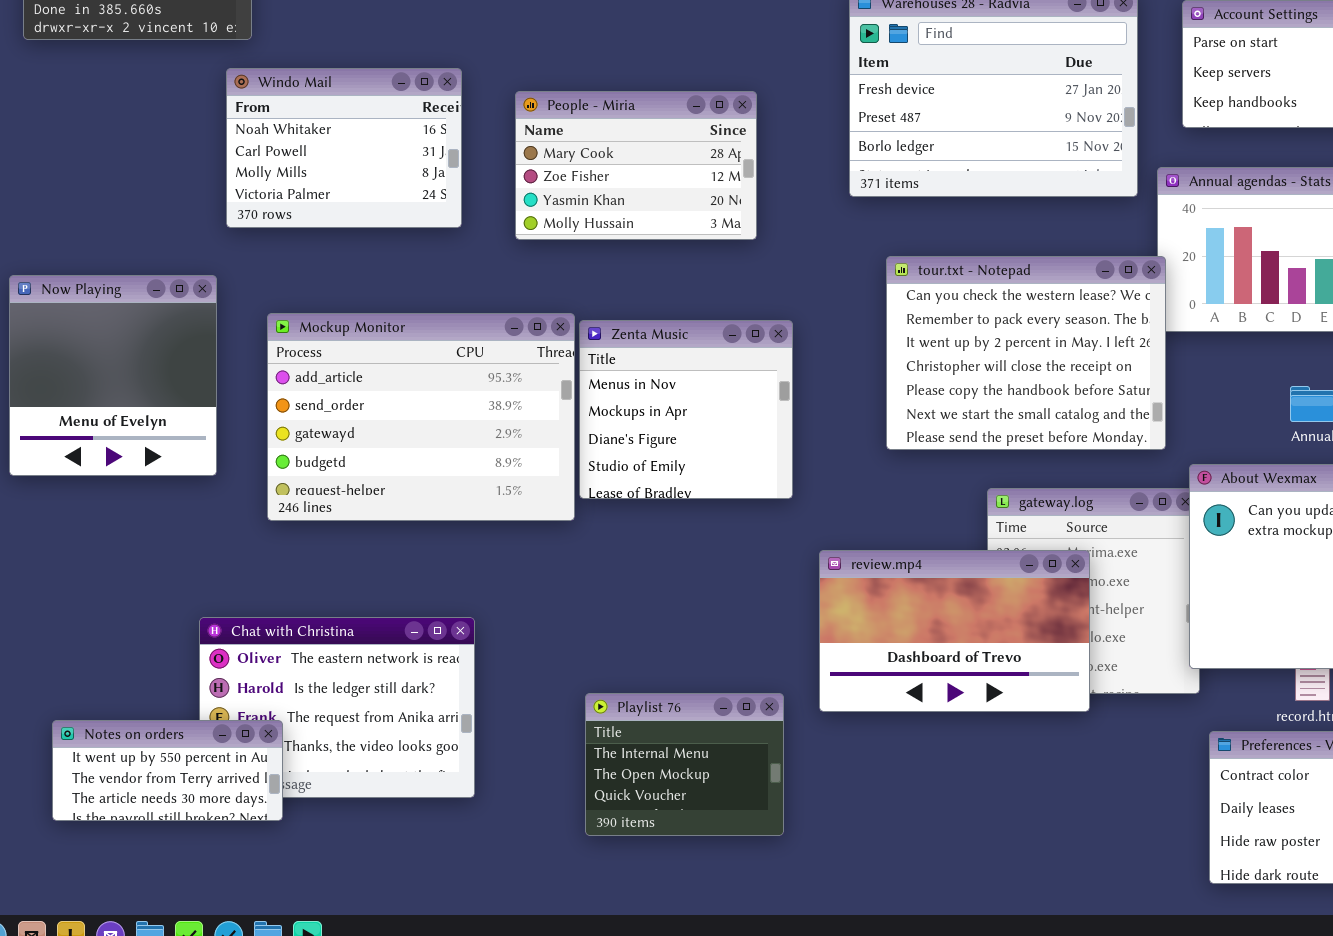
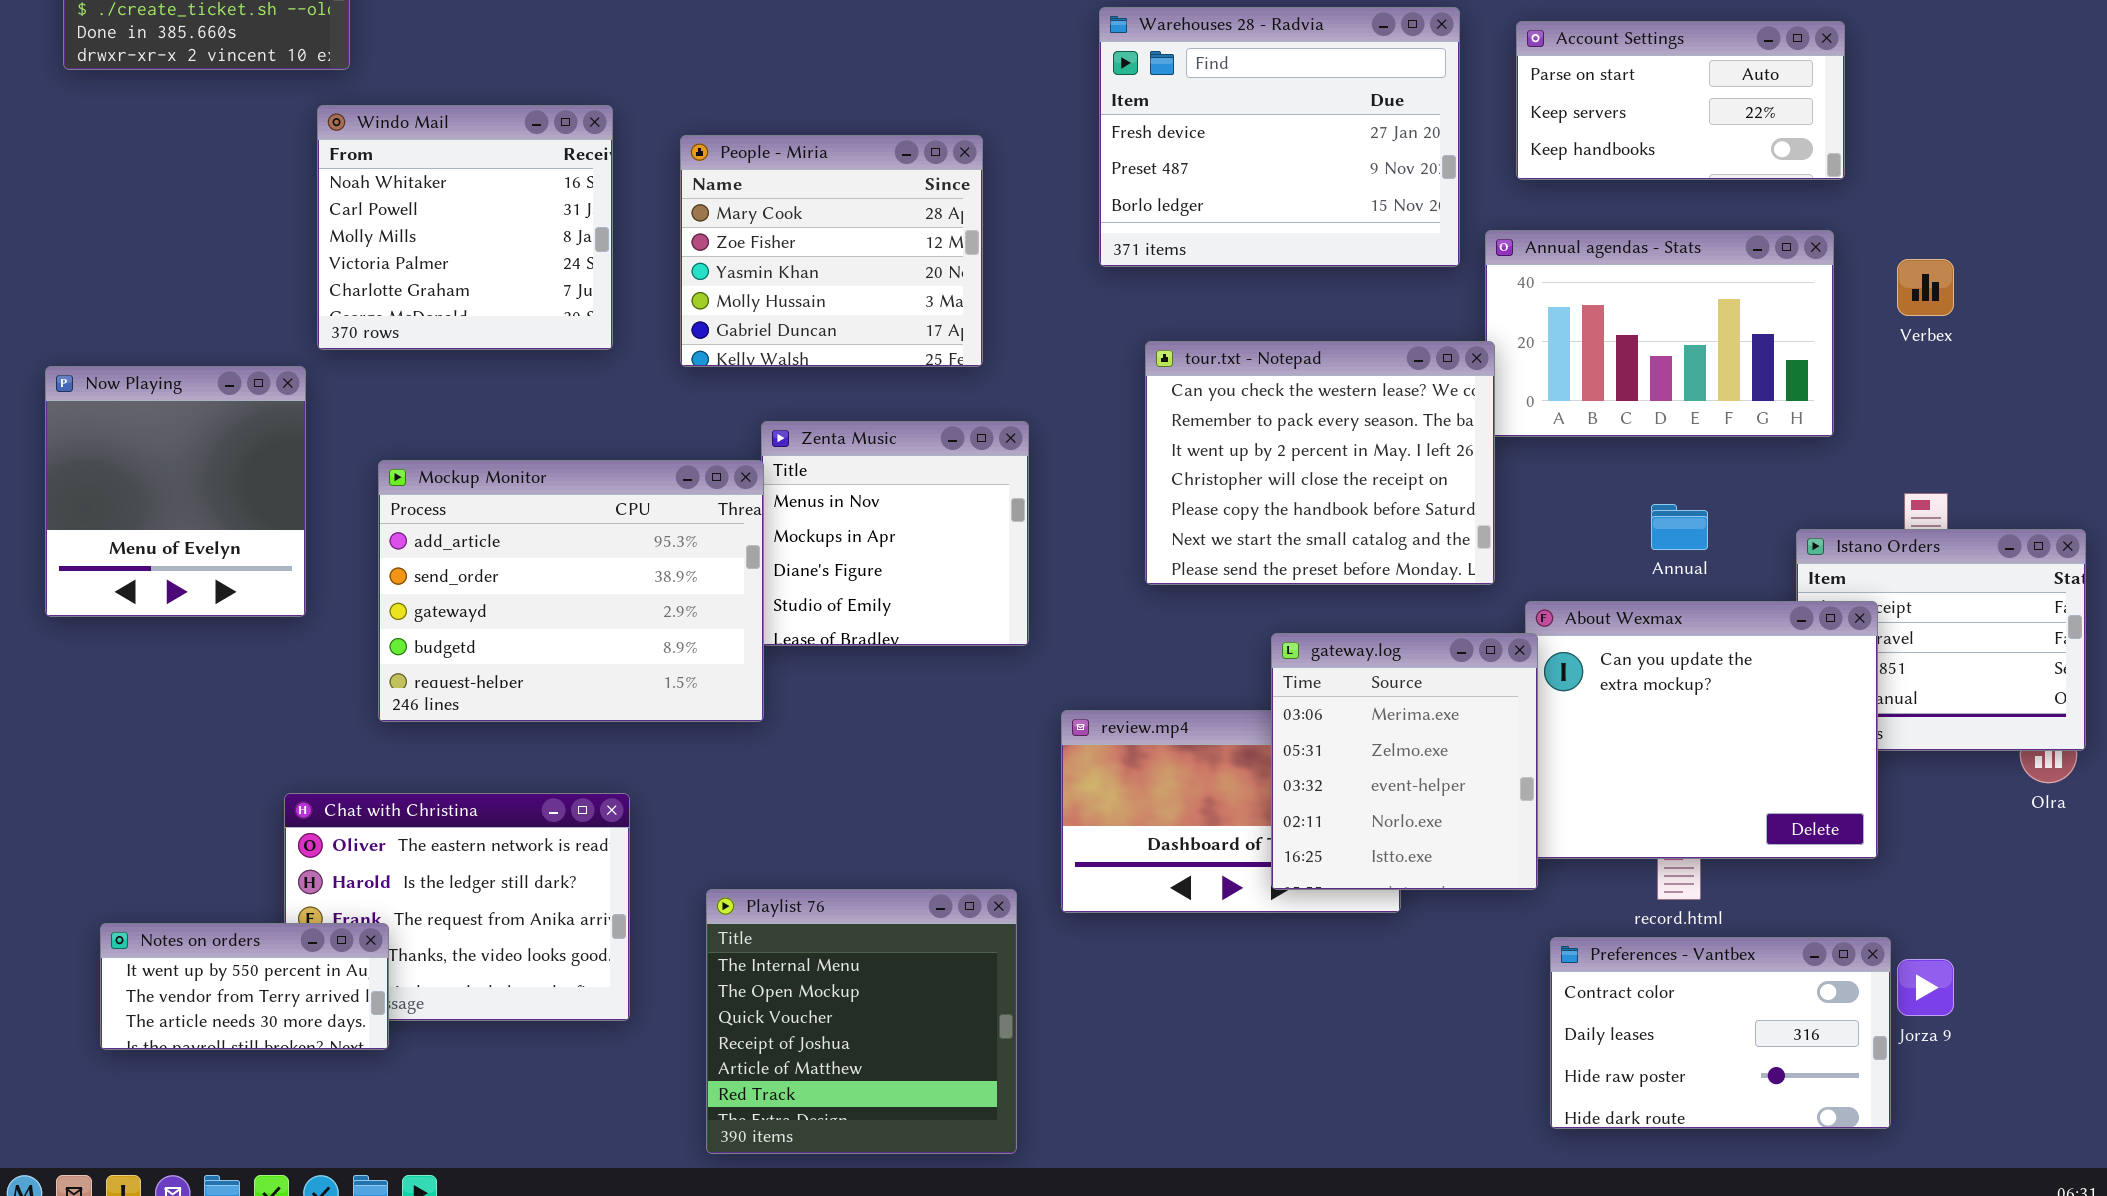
Windo Mail: [226,68,462,228] -> [317,105,613,350], resized
People - Miria: [515,91,757,240] -> [680,135,983,367], resized
Mockup Monitor: [267,313,575,521] -> [378,460,764,722], moved
gateway.log: [987,488,1200,694] -> [1271,633,1538,890], raised
Playlist 76: [585,693,784,836] -> [706,889,1017,1154], resized

